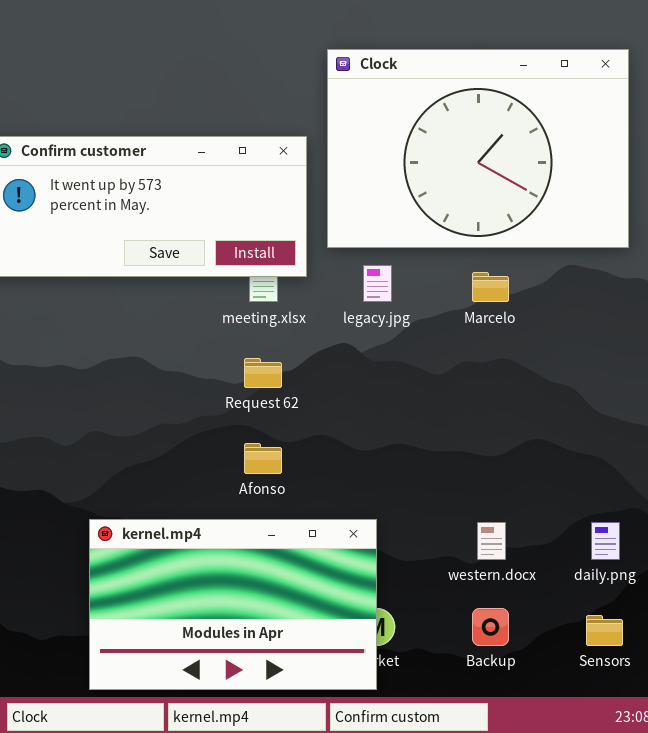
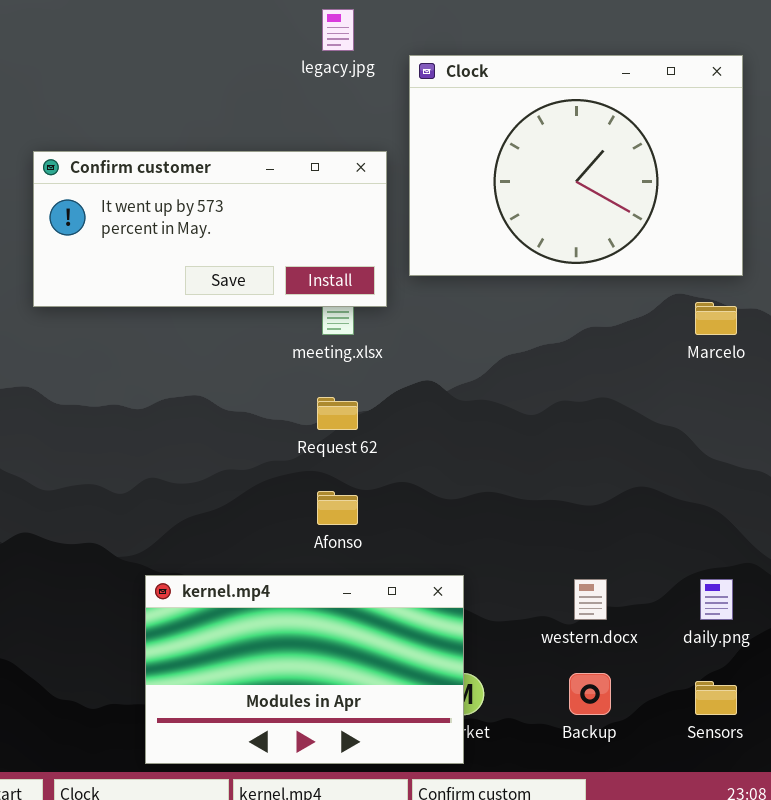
legacy.jpg: [363,265,392,302] -> [322,9,354,51], moved
Marcelo: [472,272,509,302] -> [695,302,737,335], moved

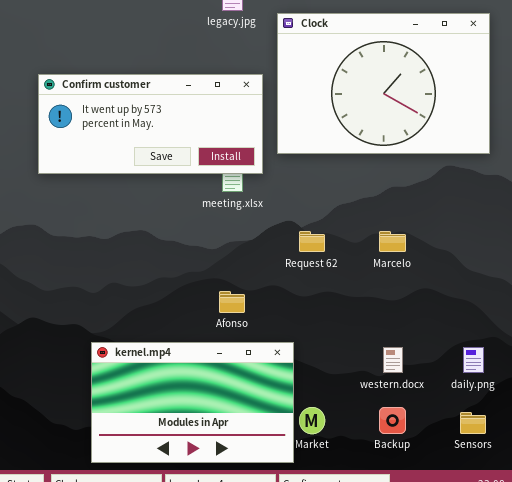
Marcelo: [695,302,737,335] -> [379,231,406,252], moved
Request 62: [317,397,358,430] -> [299,231,325,252], moved
kernel.mp4: [145,575,464,764] -> [91,342,294,463], moved

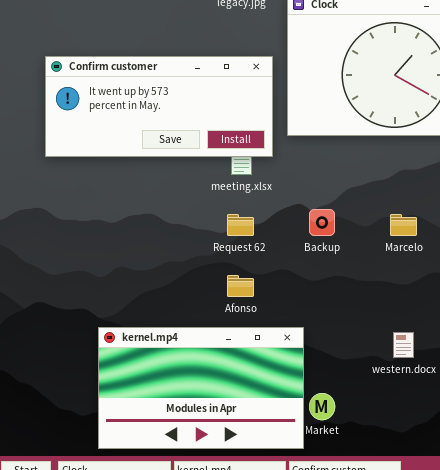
Request 62: [299,231,325,252] -> [227,214,254,236], moved
Backup: [379,407,406,434] -> [309,209,335,236], moved

